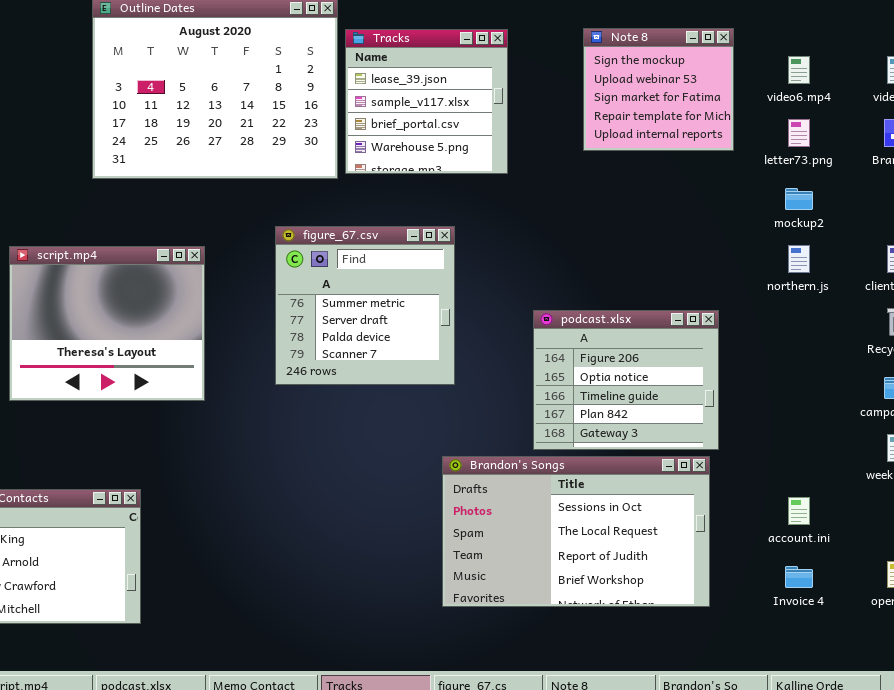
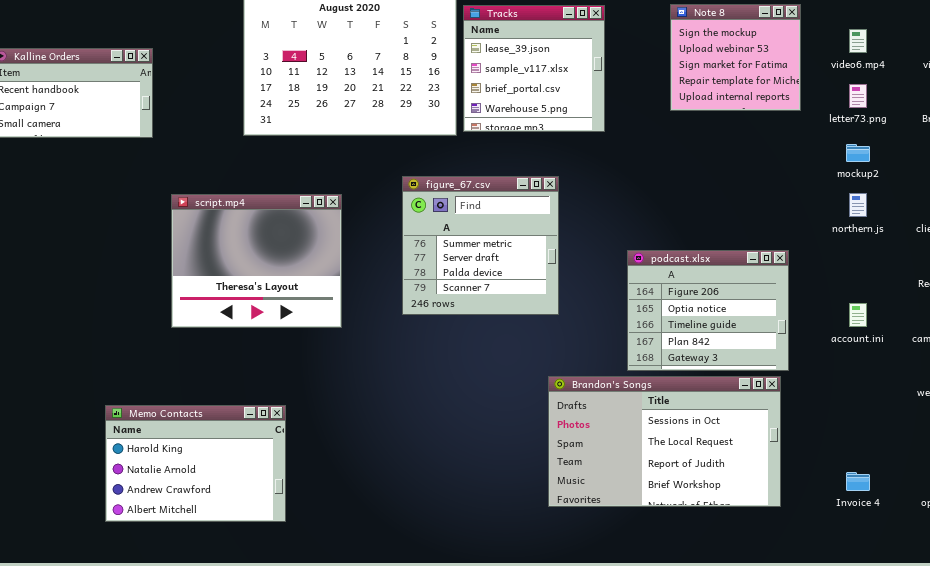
account.ini: [788,497,810,525] -> [849,303,867,327], moved

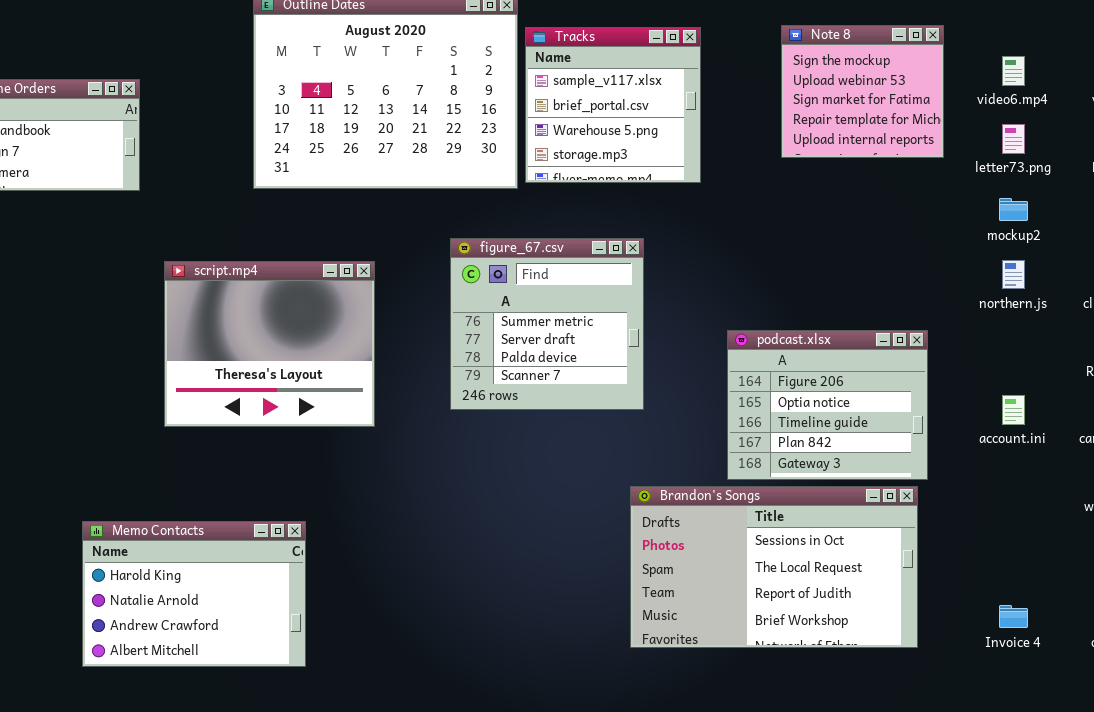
Tracks: [463,5,605,132] -> [525,27,701,183], scrolled down 1 row

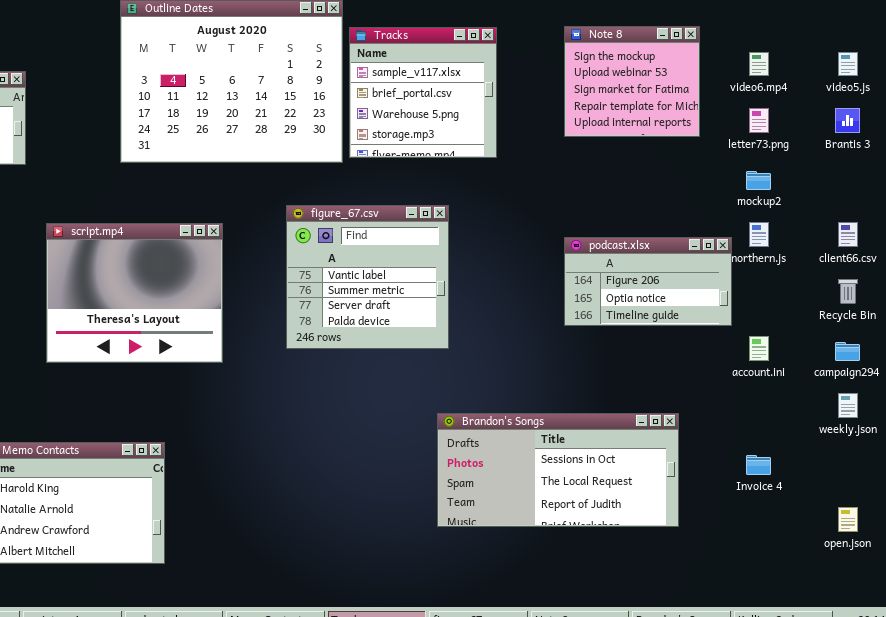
figure_67.csv: [450,238,644,410] -> [286,205,449,349], scrolled up 1 row
podcast.xlsx: [727,330,928,480] -> [564,237,732,326], moved, resized
Brandon's Songs: [630,486,918,648] -> [437,413,679,527], resized
Invoice 4: [999,605,1028,628] -> [746,455,771,475], moved

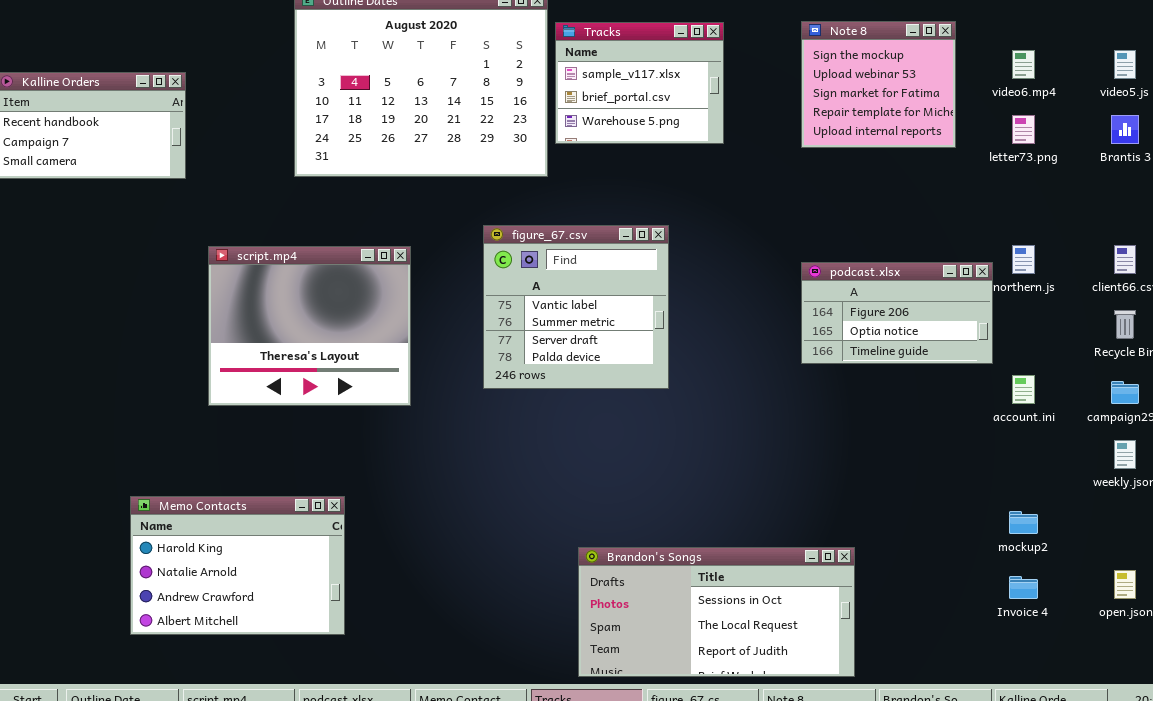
Tracks: [349,27,497,158] -> [555,22,724,144], resized
mockup2: [746,171,771,190] -> [1009,511,1038,534], moved
Brandon's Songs: [437,413,679,527] -> [578,547,855,677], moved
Invoice 4: [746,455,771,475] -> [1009,576,1038,599], moved

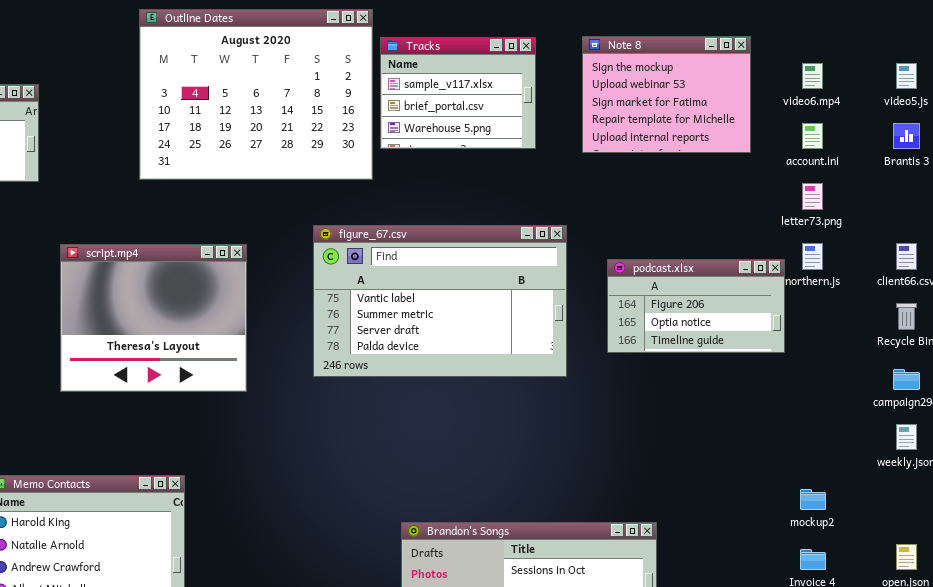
Note 8: [801,21,956,148] -> [582,36,751,153], resized
letter73.png: [1012,115,1035,144] -> [802,183,823,210], moved
figure_67.csv: [483,225,669,389] -> [313,225,567,377], resized
account.ini: [1012,375,1035,404] -> [802,123,823,149], moved

